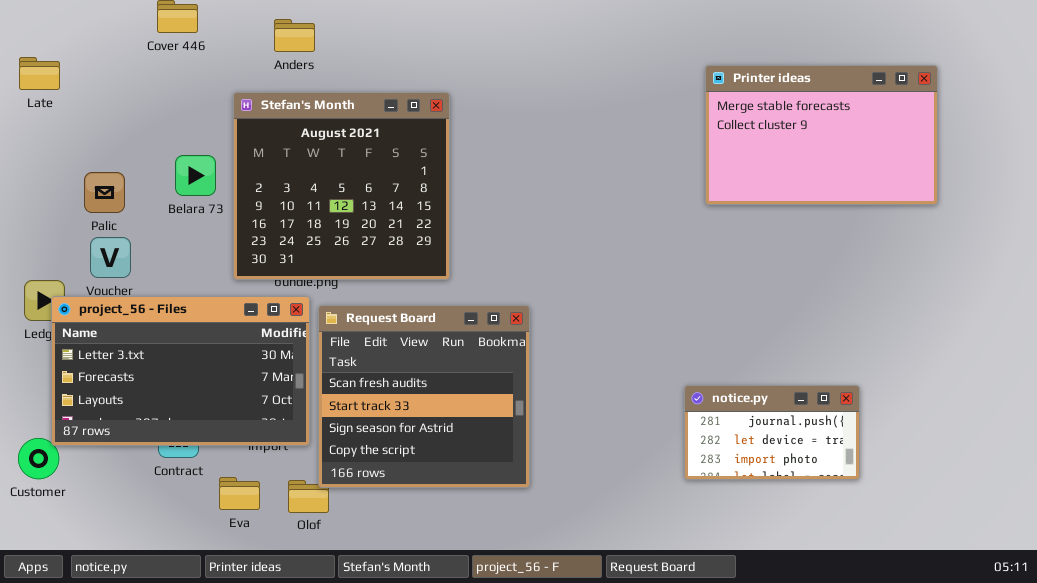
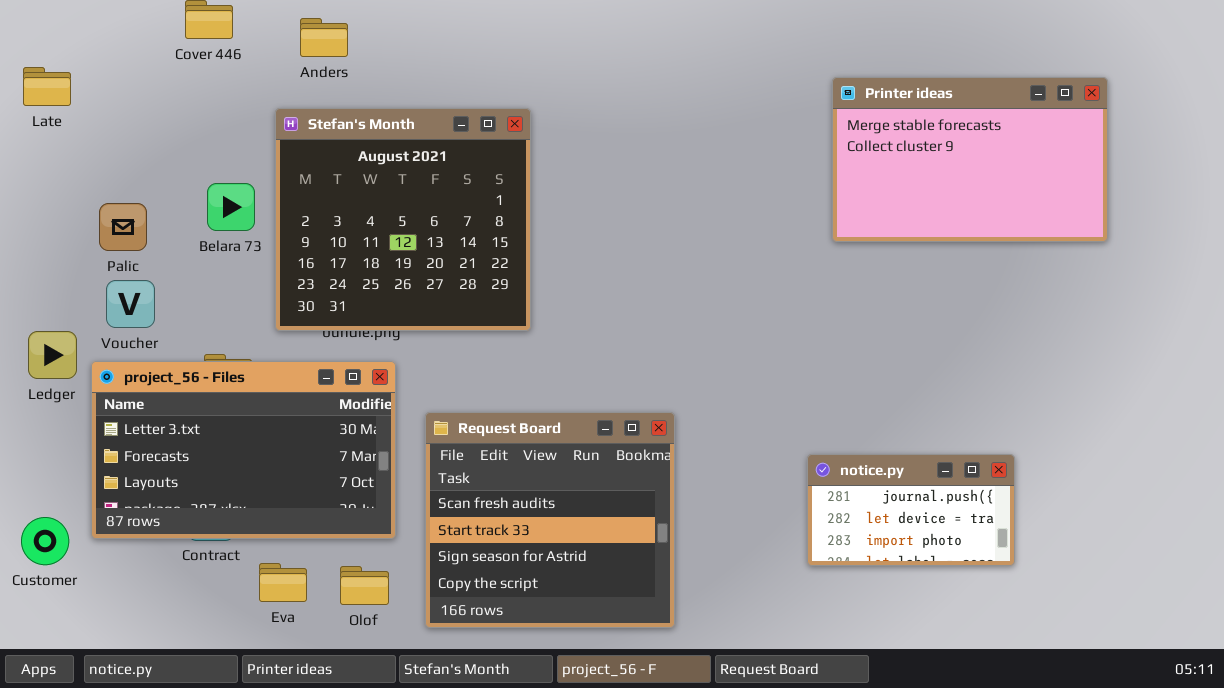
Anders: [274,19,315,52] -> [300,18,348,57], moved
project_56 - Files: [51,296,310,446] -> [91,361,396,539], moved
Request Board: [318,305,530,488] -> [425,412,675,628], moved

